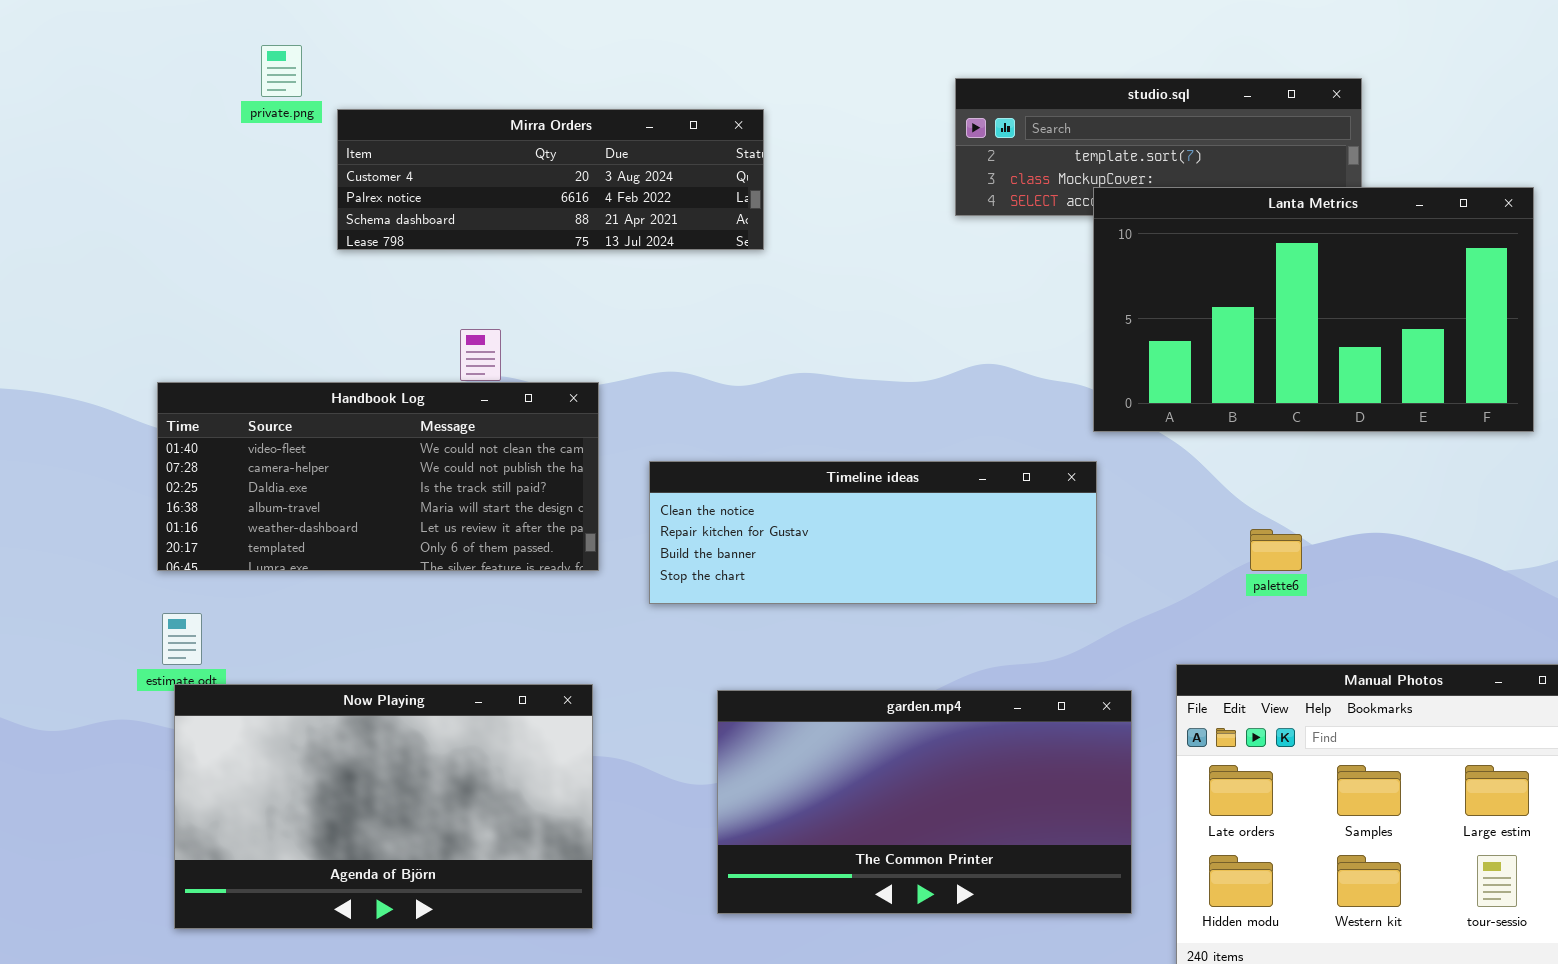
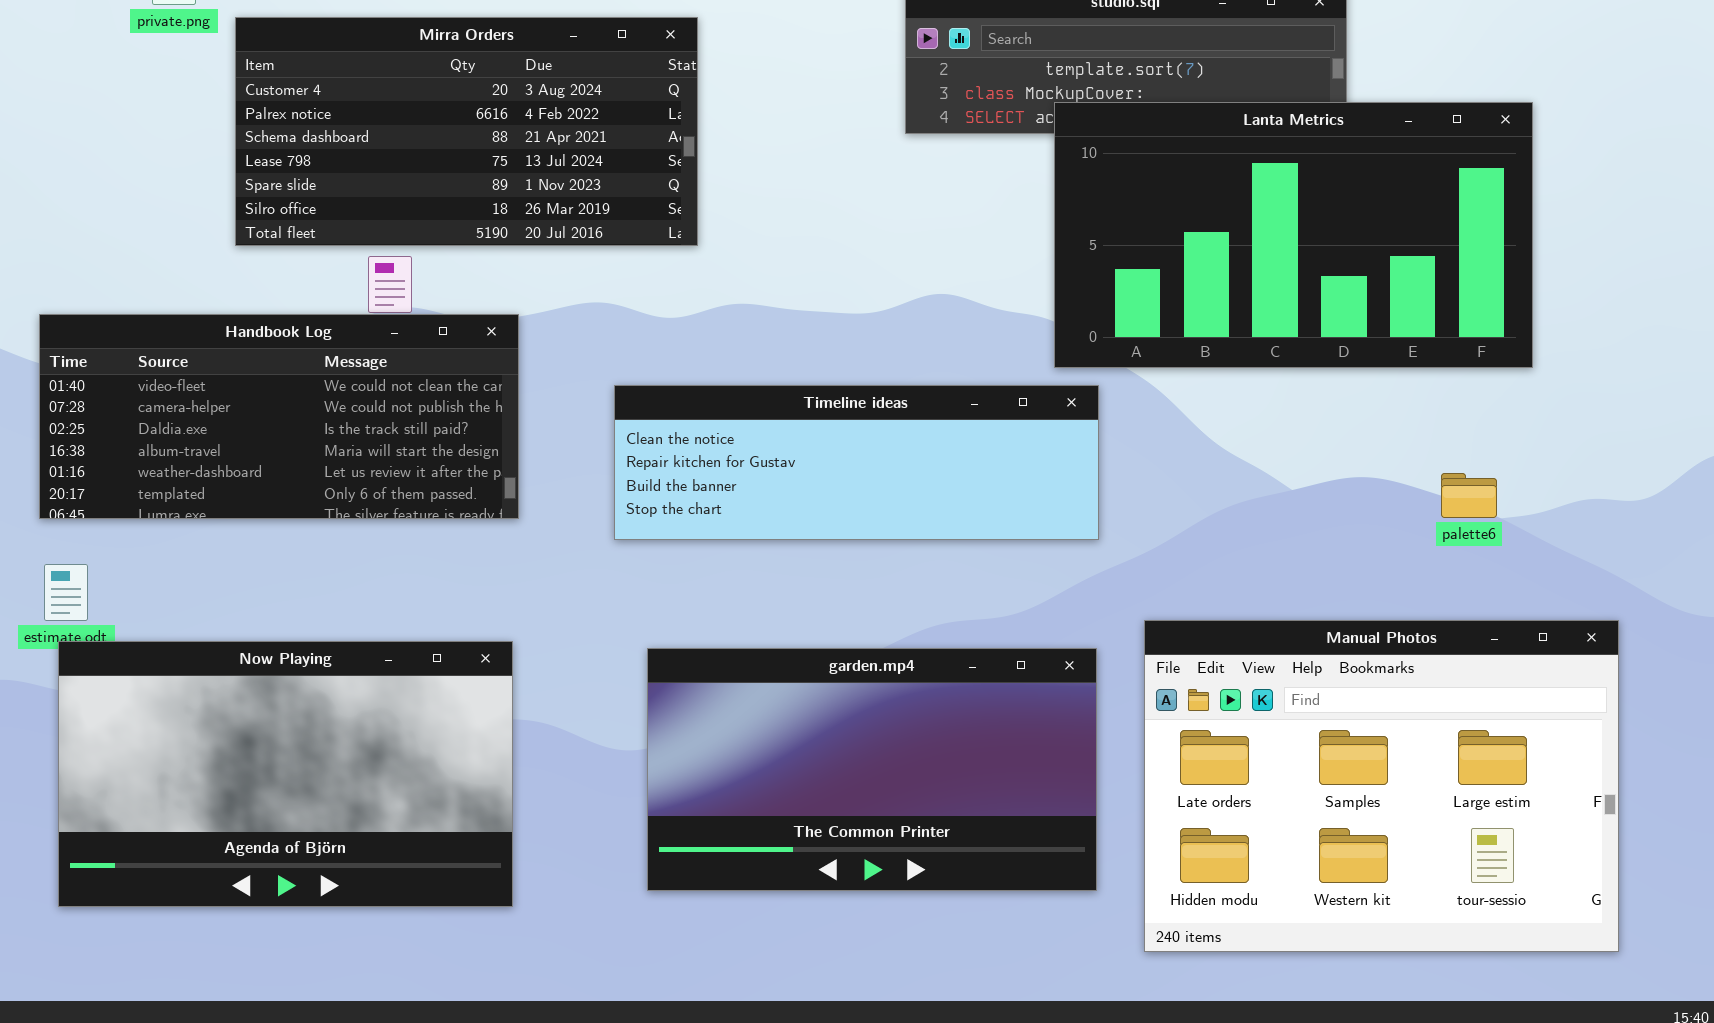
Mirra Orders: [337,109,764,250] -> [235,17,698,246], resized
Timeline ideas: [649,461,1097,604] -> [614,385,1099,540], moved
palette6: [1250,529,1302,571] -> [1441,473,1497,518], moved

